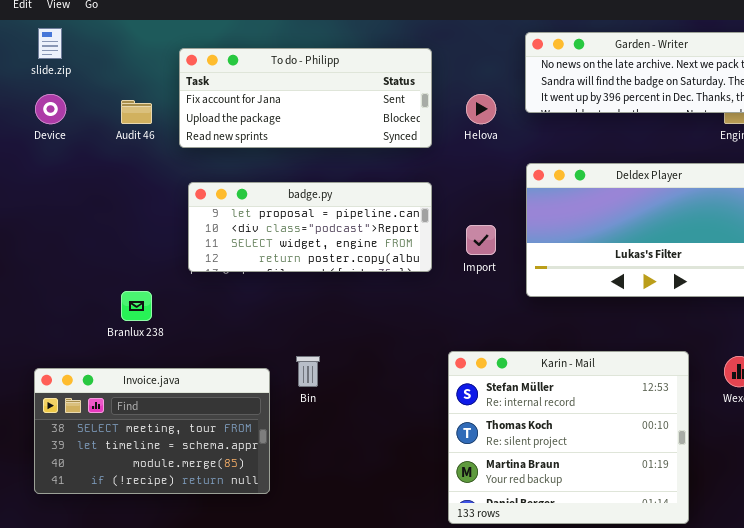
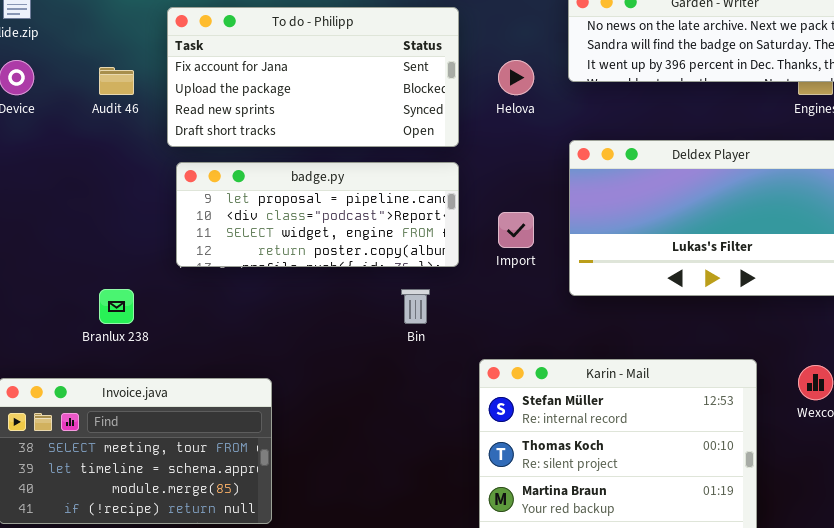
To do - Philipp: [179,48,432,148] -> [167,7,459,147], resized
Bin: [296,356,320,387] -> [401,289,430,324], moved

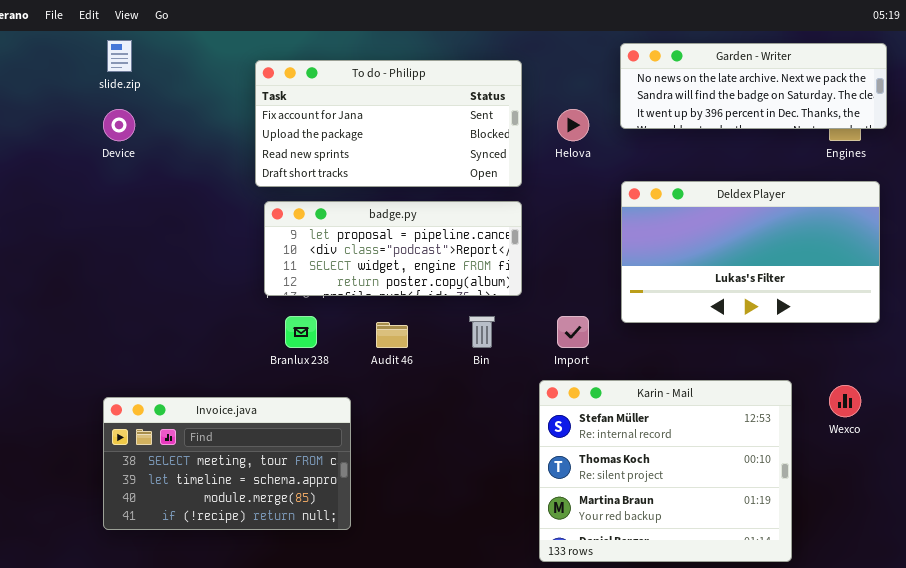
Audit 46: [99,67,134,95] -> [376,322,408,348], moved
Import: [498,212,534,248] -> [557,316,589,348], moved
Branlux 238: [99,289,134,324] -> [285,316,317,348], moved

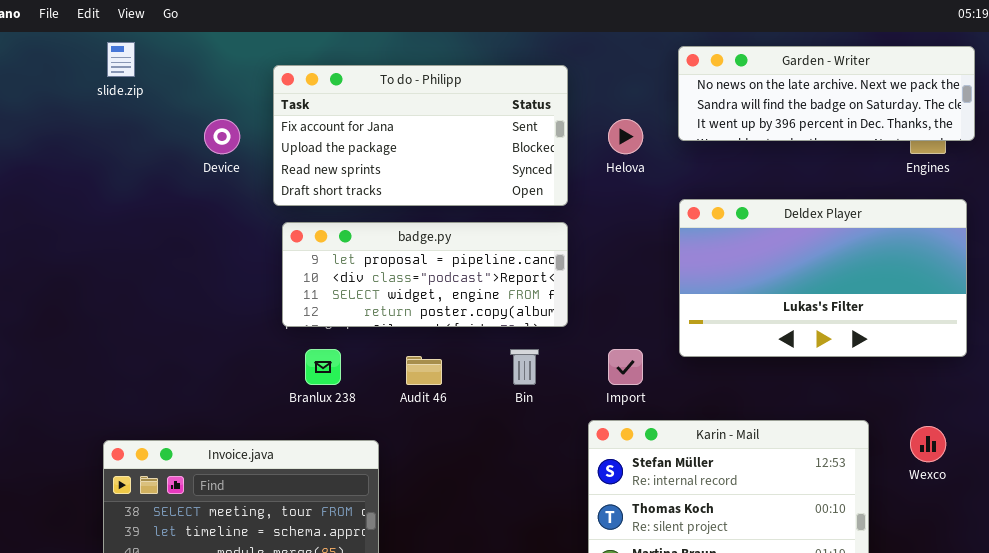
Device: [103,109,135,141] -> [204,119,240,154], moved

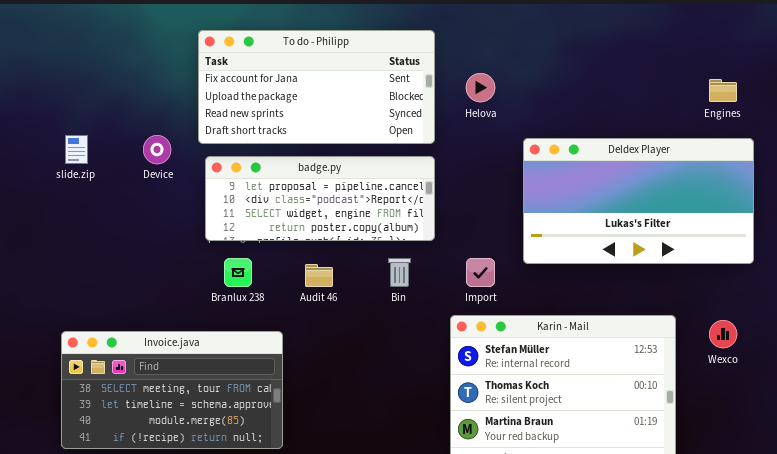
slide.zip: [107,42,135,77] -> [65,135,88,164], moved
Garden - Writer: [678,46,975,141] -> none, closed
Device: [204,119,240,154] -> [143,135,171,164], moved

